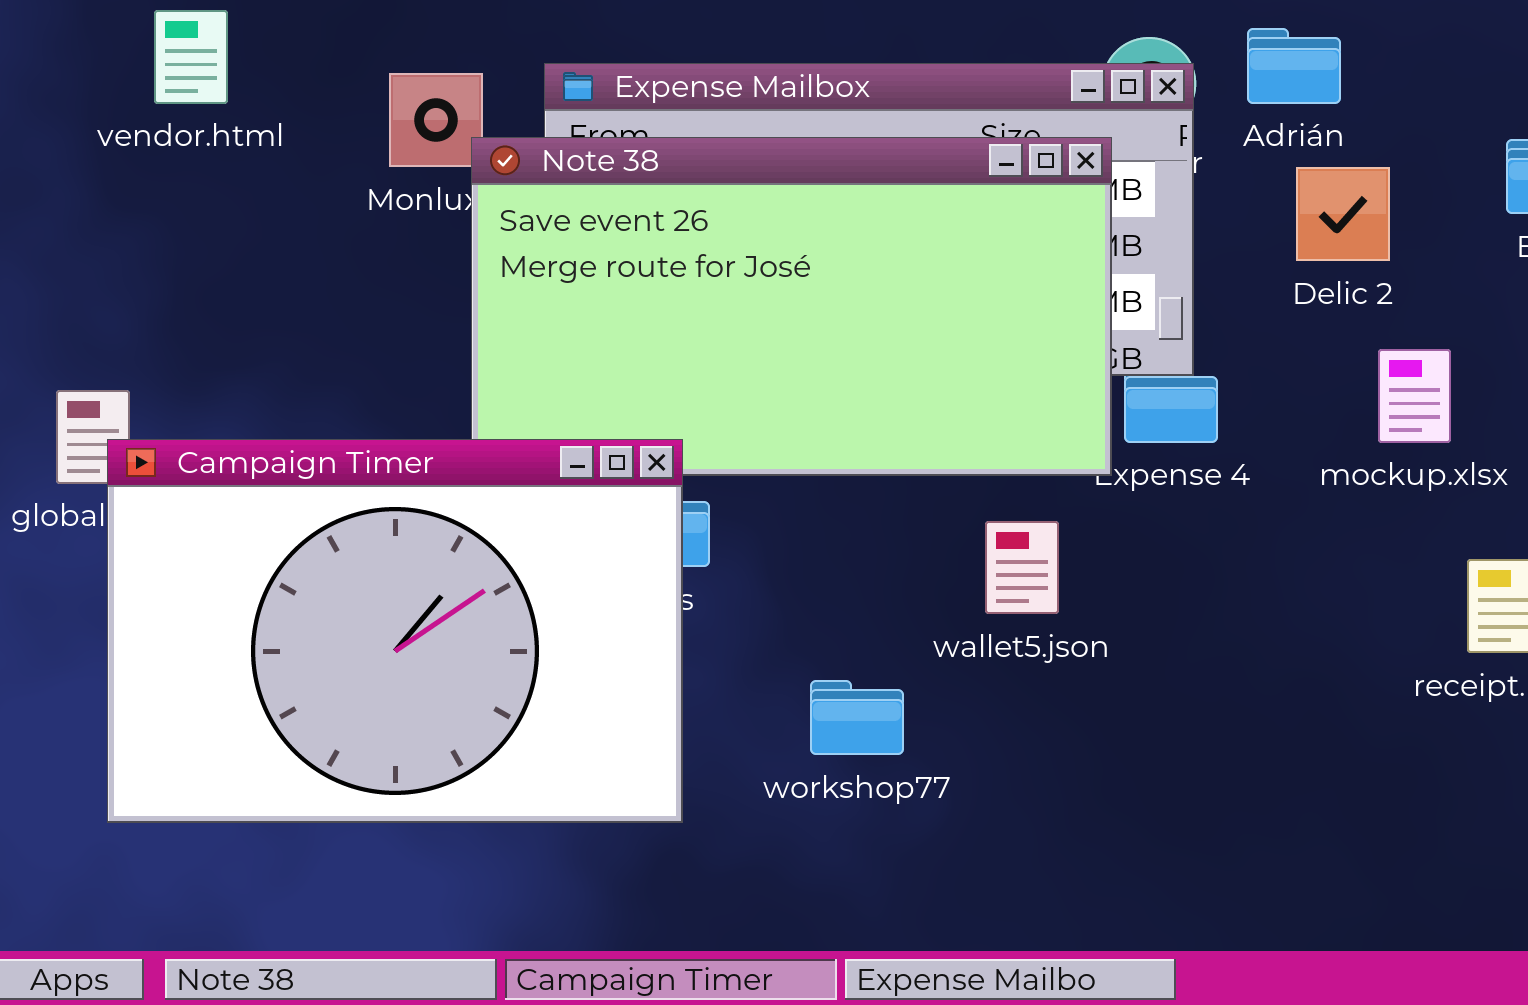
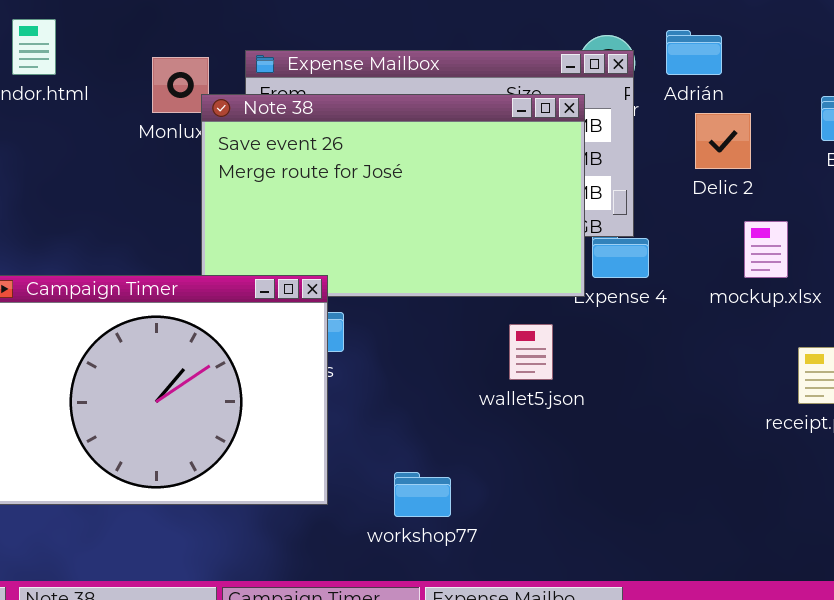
workshop77: [810,680,904,755] -> [394,472,451,517], moved

